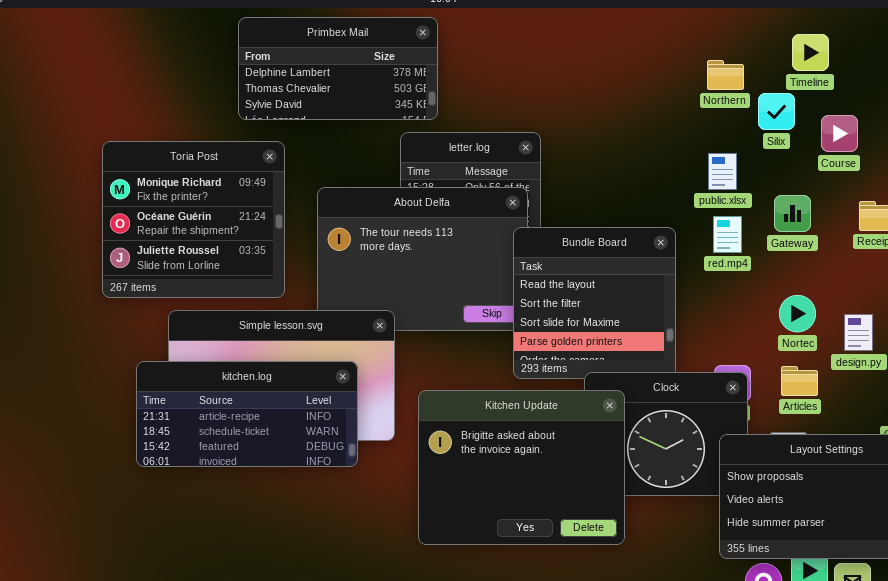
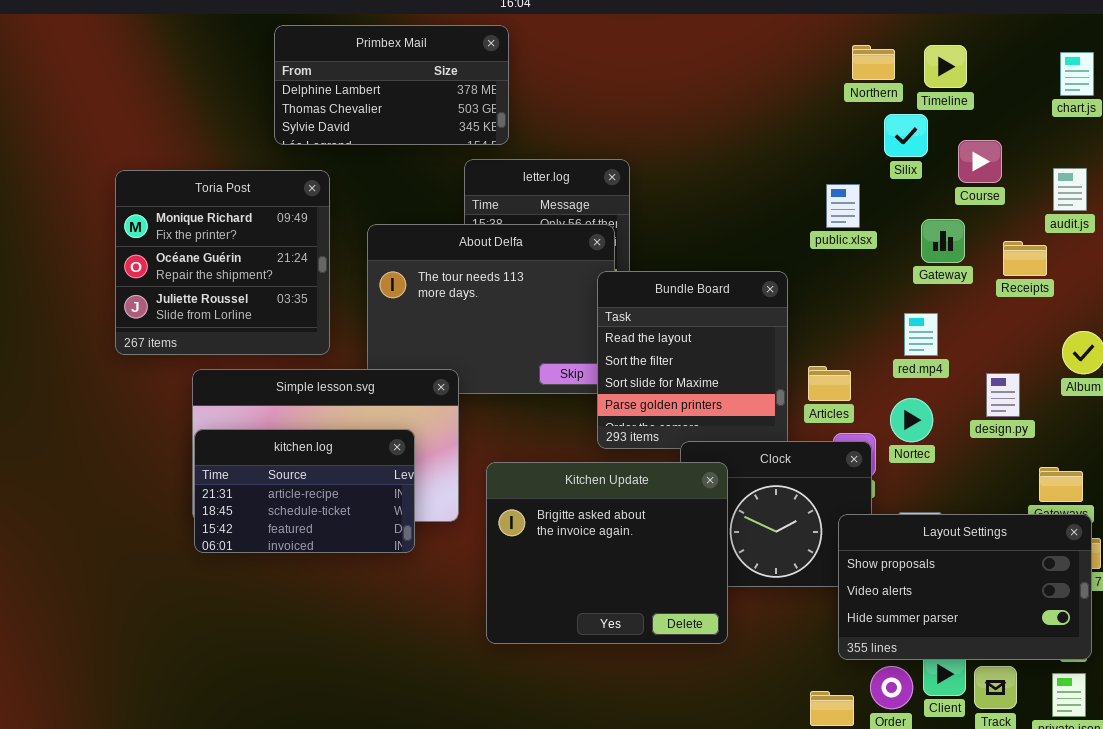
Northern: [707,60,744,90] -> [852,45,895,80], moved
Gateway: [774,195,811,232] -> [921,219,965,263], moved
red.mp4: [713,216,742,253] -> [904,313,938,356], moved
Nortec: [779,295,816,332] -> [890,398,933,442], moved
kitchen.log: [136,361,358,467] -> [194,429,415,553], resized
Articles: [781,366,818,396] -> [808,366,851,401], moved

